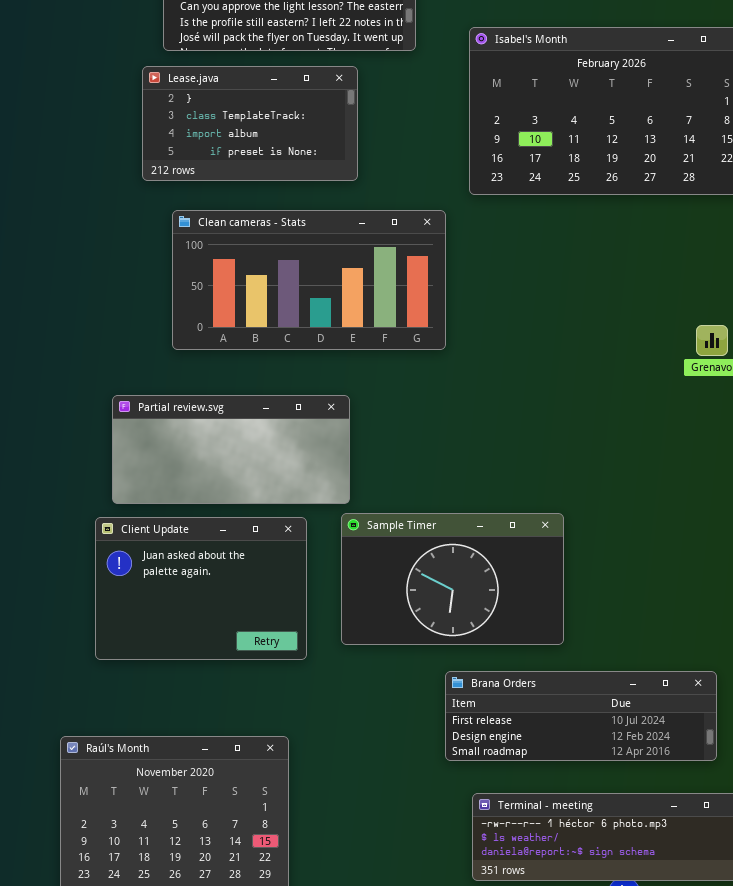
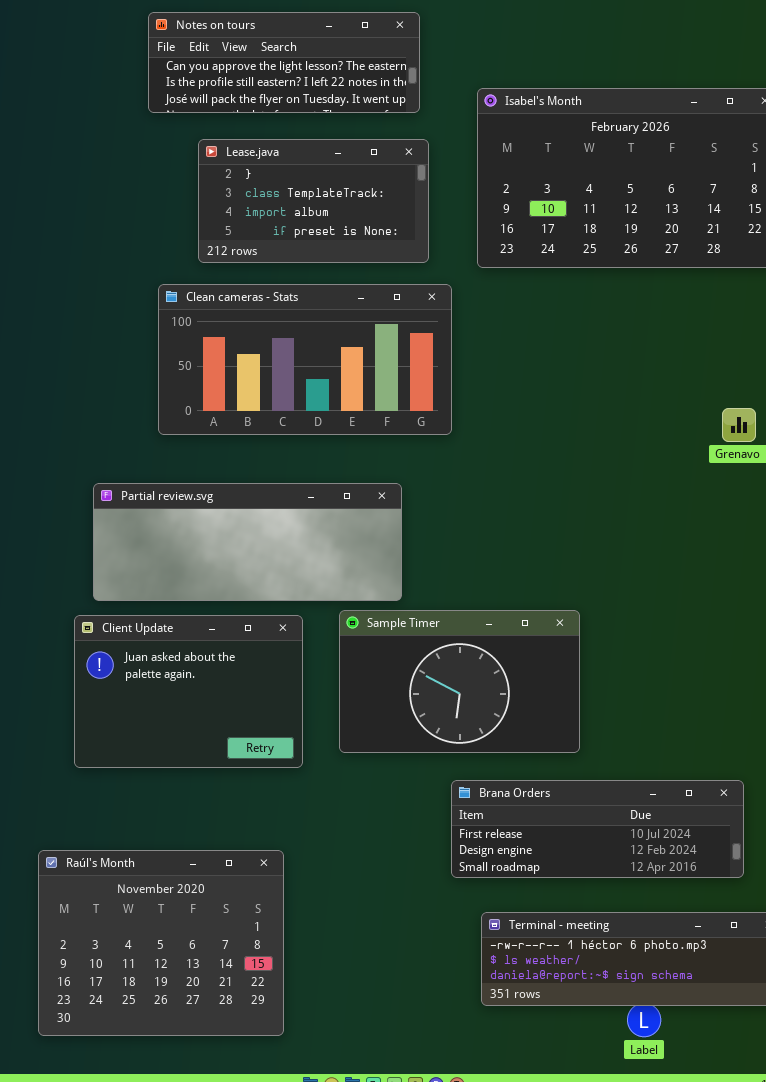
Lease.java: [142,66,358,181] -> [198,139,429,263], moved
Partial review.svg: [112,395,350,504] -> [93,483,402,601], resized

